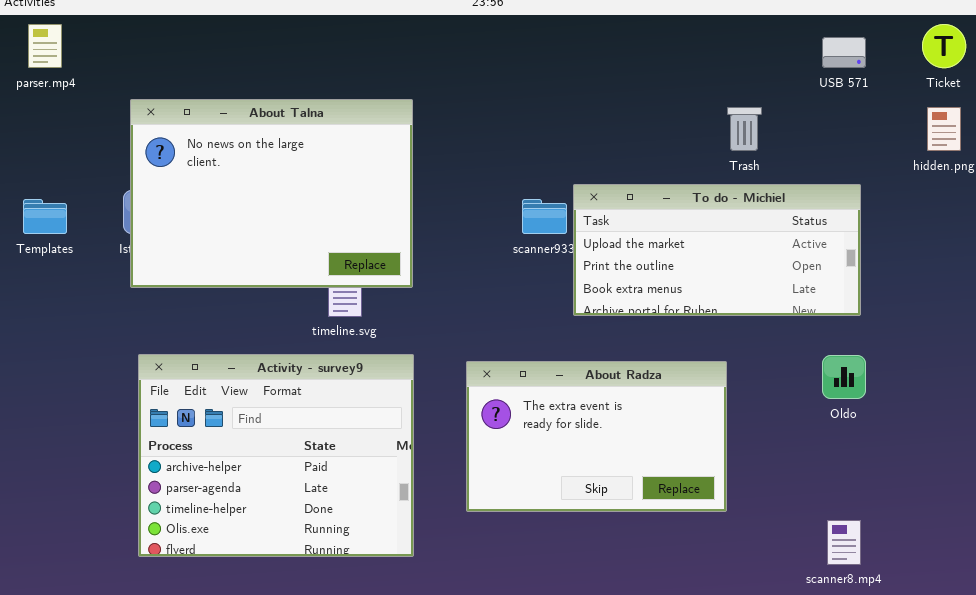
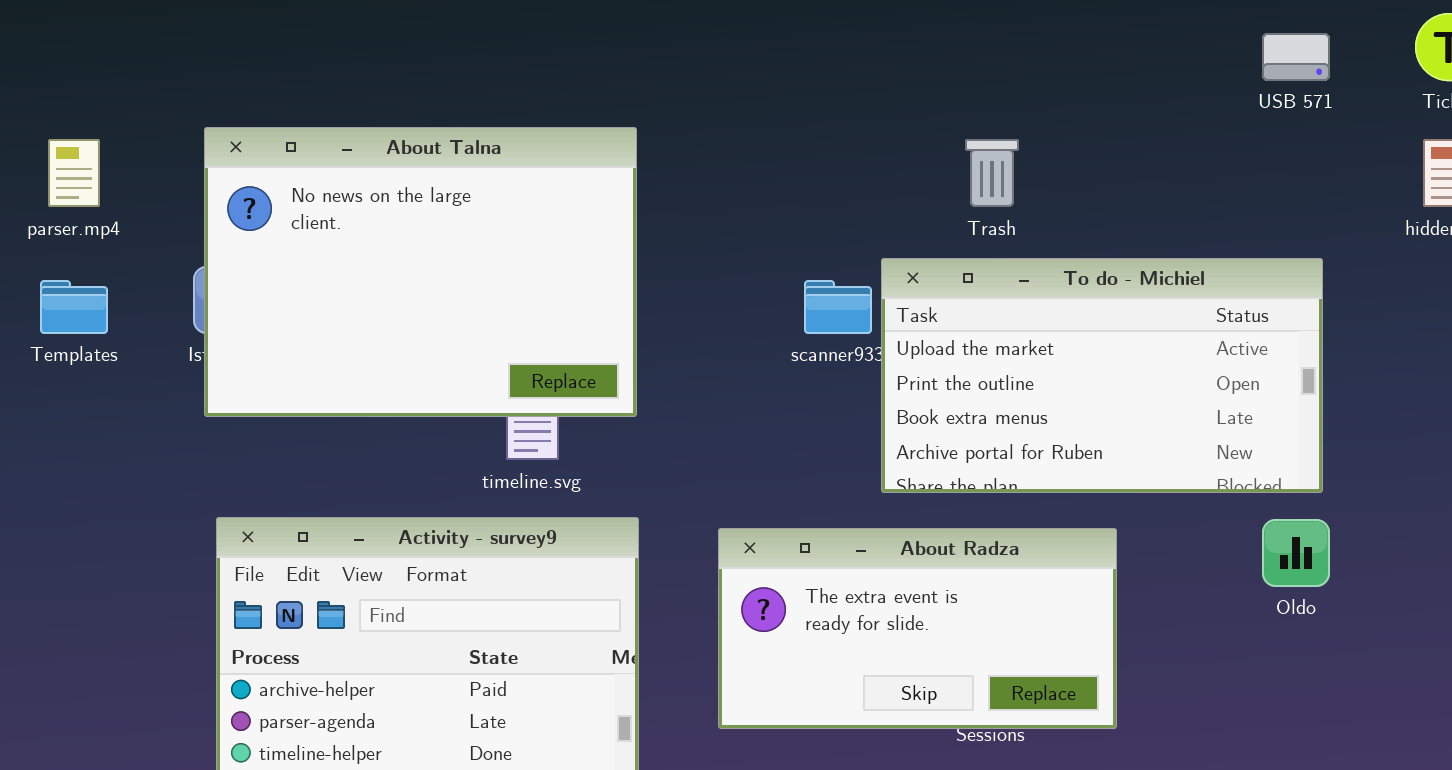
parser.mp4: [28,24,62,68] -> [48,139,100,207], moved
Trash: [727,107,762,151] -> [965,139,1019,207], moved
To do - Michiel: [573,184,861,316] -> [881,258,1323,493], resized
About Radza: [466,361,727,512] -> [718,528,1117,729], resized

